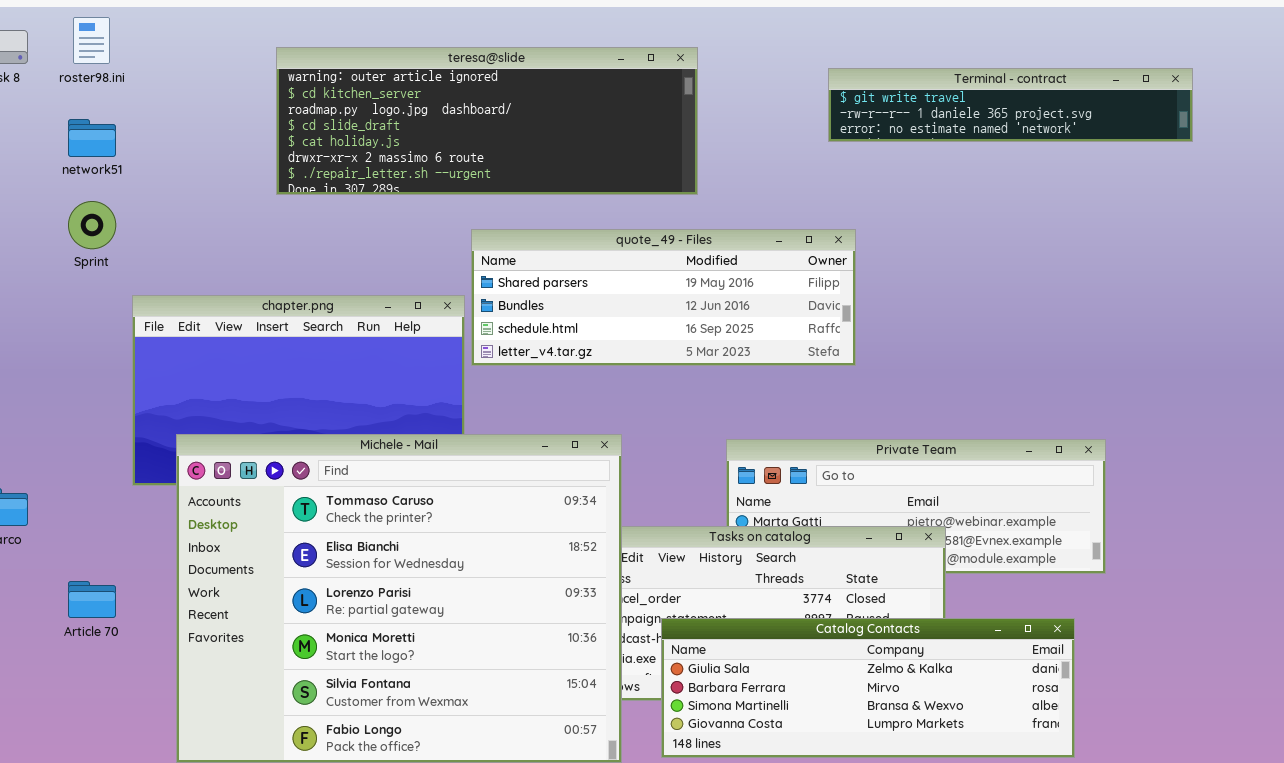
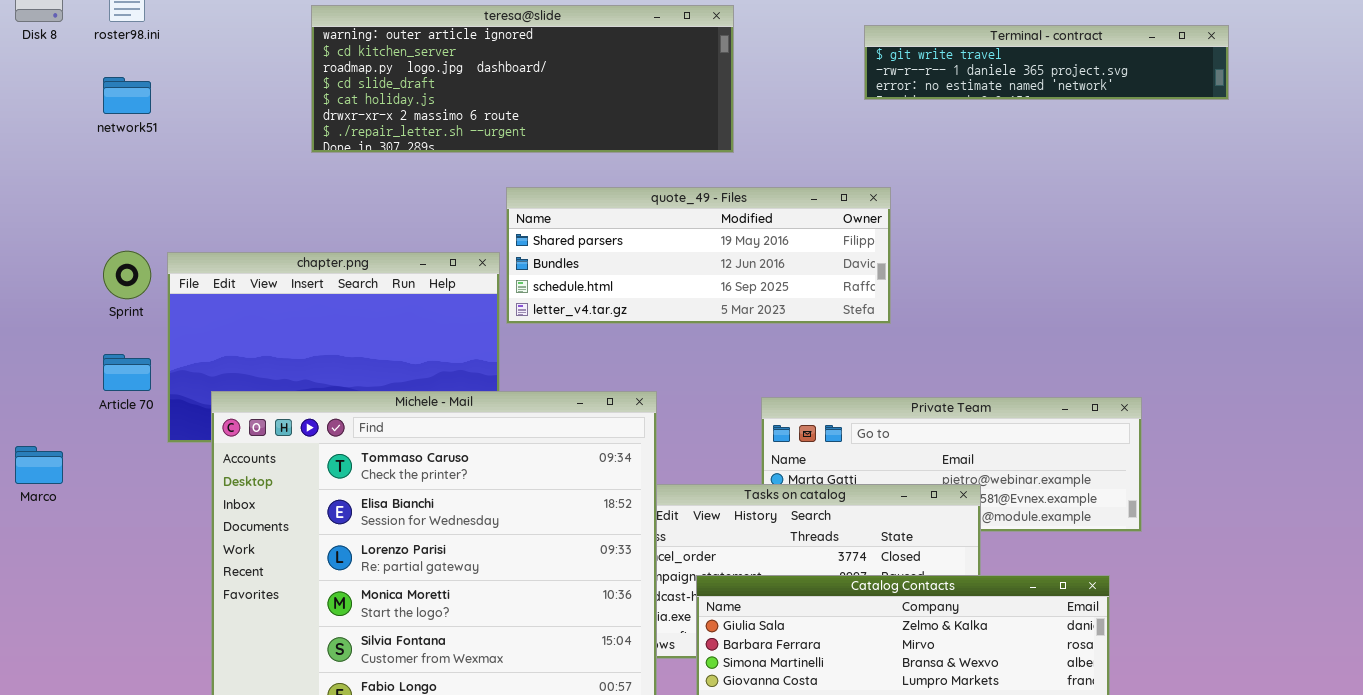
Sprint: [68,201,116,249] -> [103,251,151,299], moved
Article 70: [68,581,116,618] -> [103,354,151,391], moved

